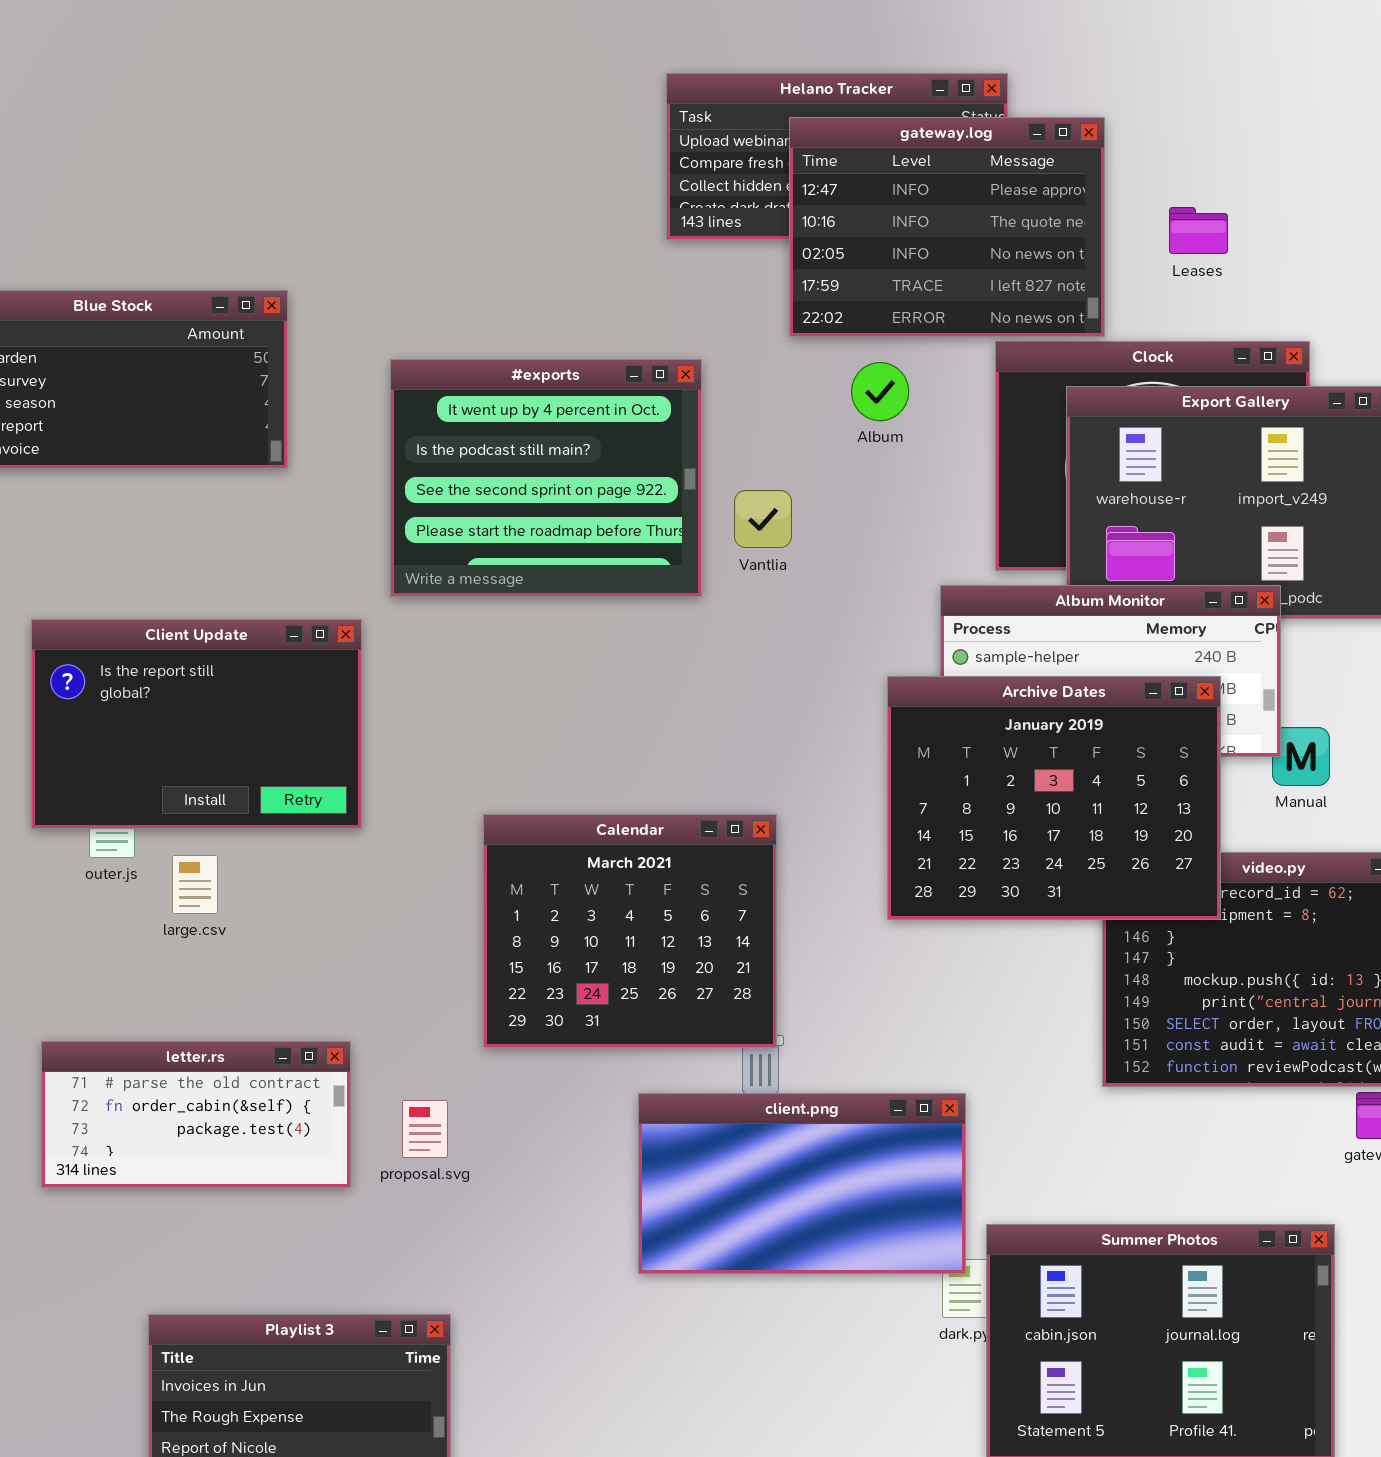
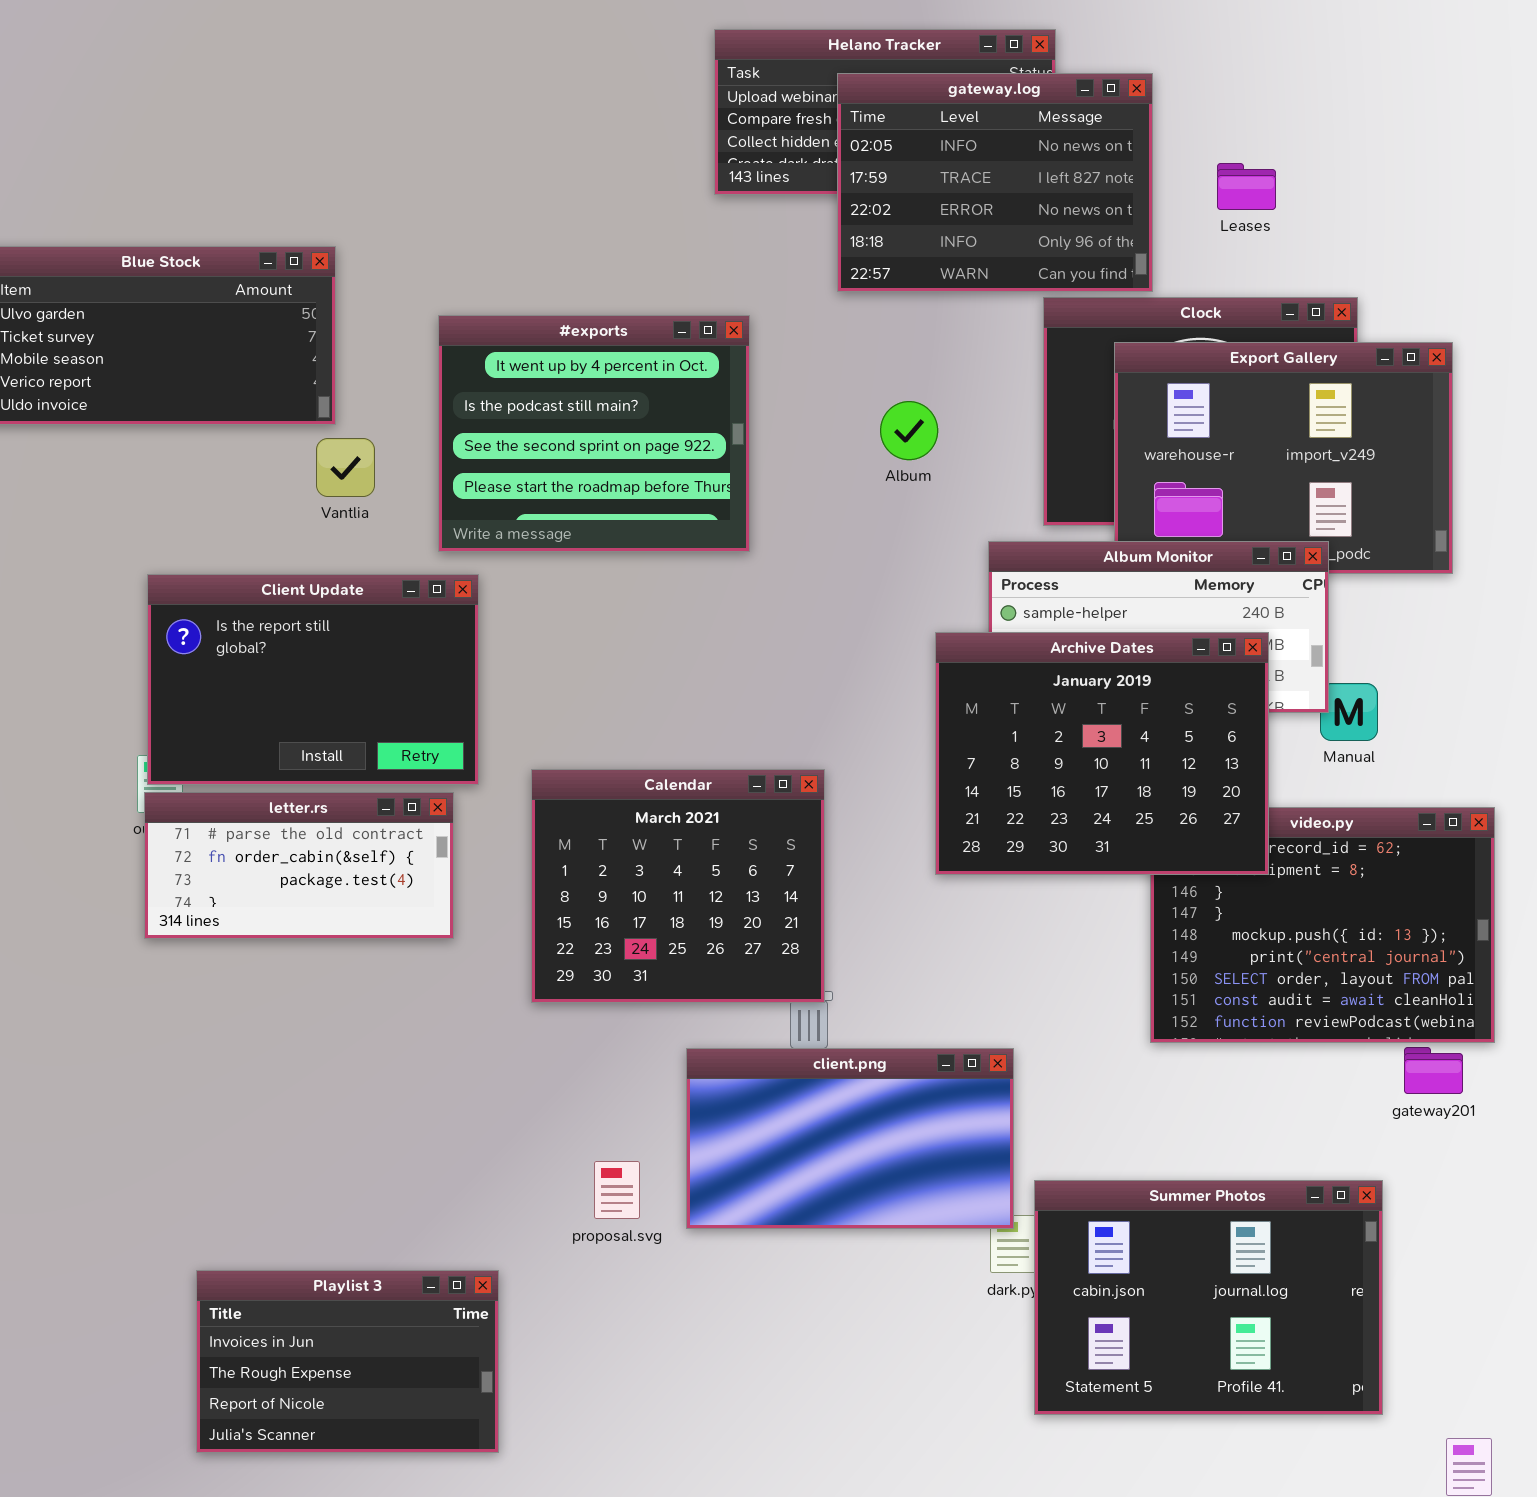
gateway.log: [789,117,1105,337] -> [837,73,1153,292], scrolled down 2 rows
Album: [851,362,909,421] -> [880,401,938,460], moved
Vantlia: [734,490,792,548] -> [316,438,375,497], moved
Client Update: [31,619,362,829] -> [147,574,479,785], moved
letter.rs: [41,1041,351,1188] -> [144,792,454,939], moved
proposal.svg: [402,1100,448,1158] -> [594,1161,640,1219], moved

